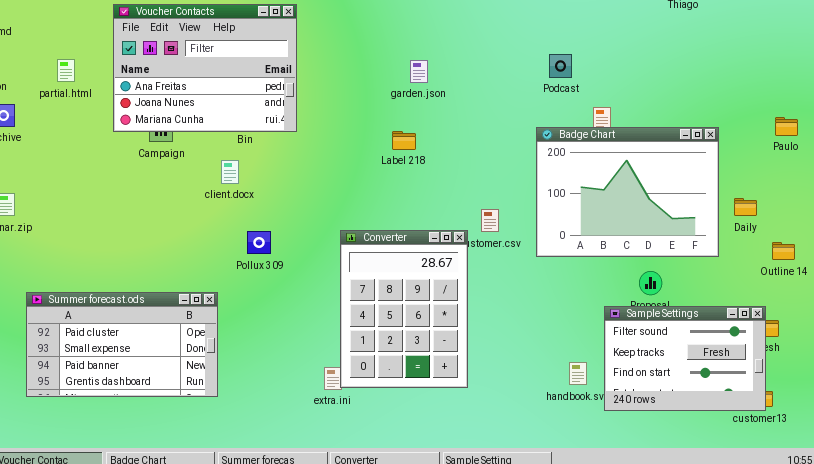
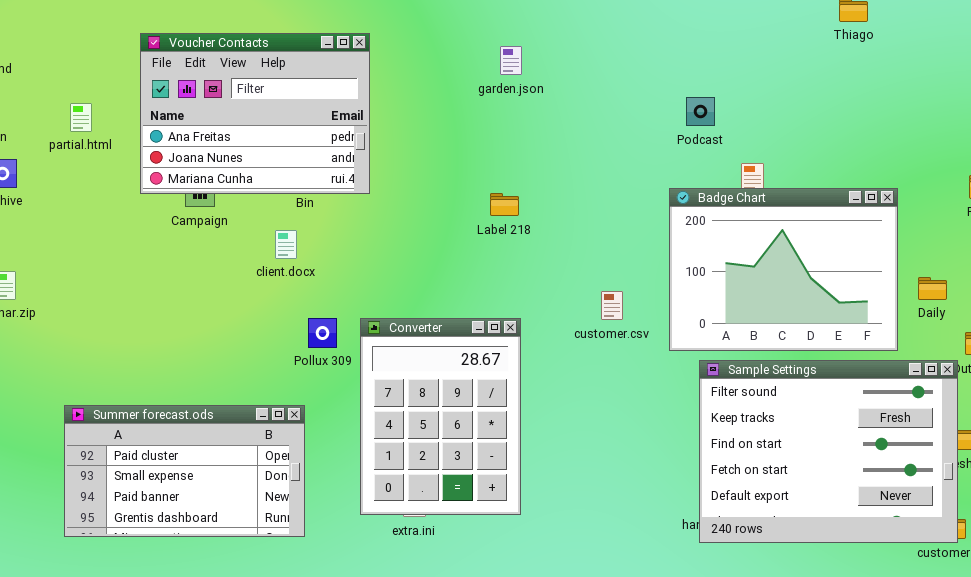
garden.json: [410,60,428,83] -> [500,46,522,75], moved
Converter: [340,230,468,388] -> [360,318,521,515], moved
Summer forecast.ods: [26,292,218,397] -> [64,405,305,537], moved
Sample Settings: [604,306,766,411] -> [699,360,958,543], resized

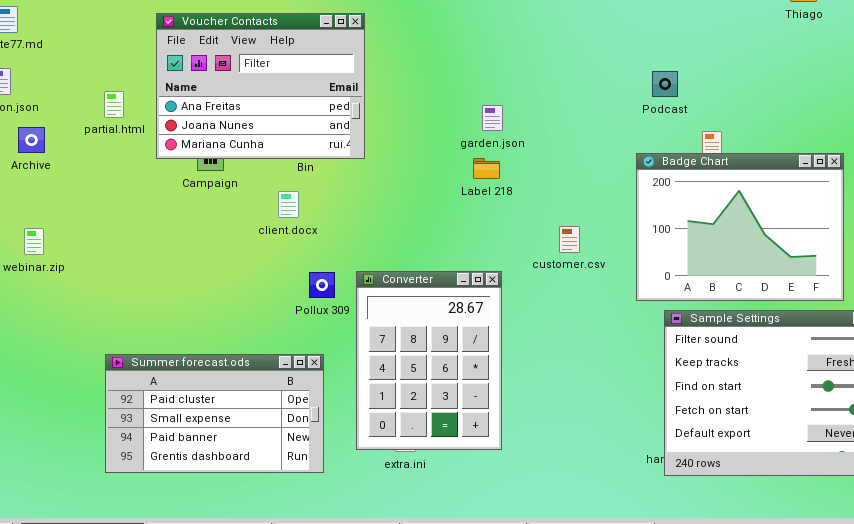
garden.json: [500,46,522,75] -> [482,105,503,131], moved
partial.html: [70,103,92,132] -> [104,91,124,118], moved
customer.csv: [601,291,623,320] -> [559,226,580,253], moved
Summer forecast.ods: [64,405,305,537] -> [105,354,324,473], moved

